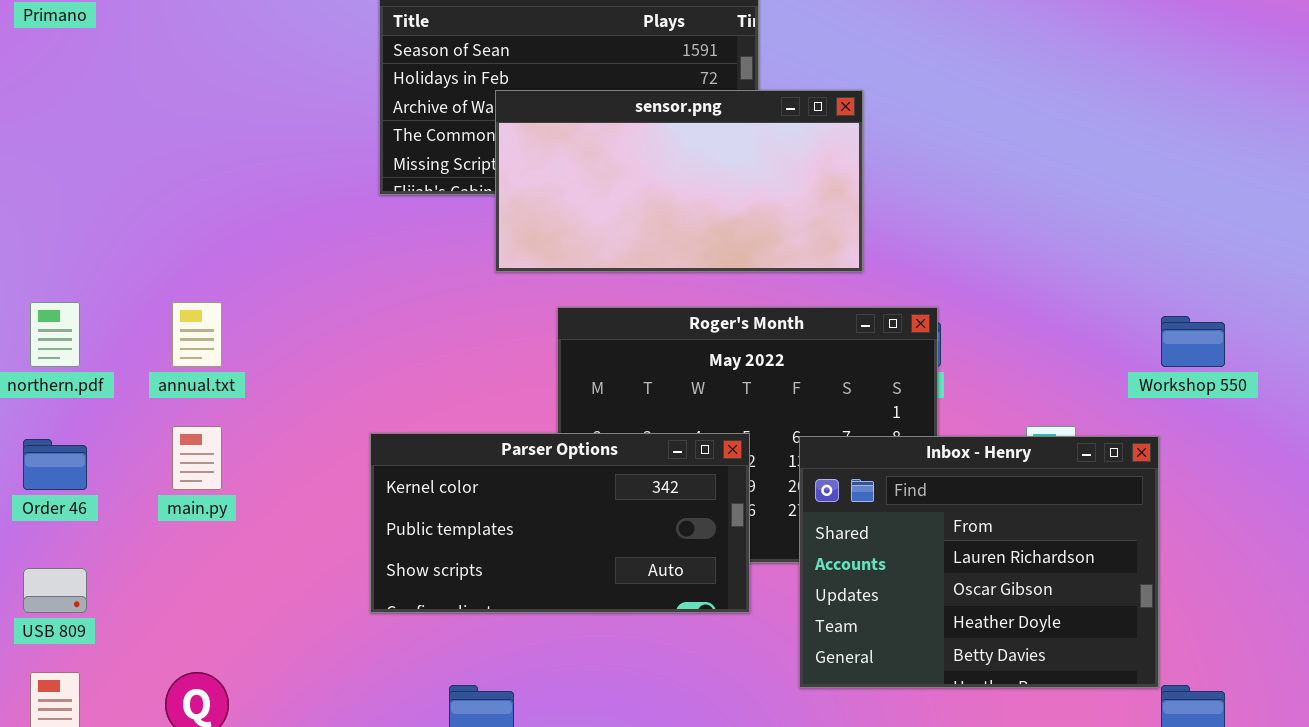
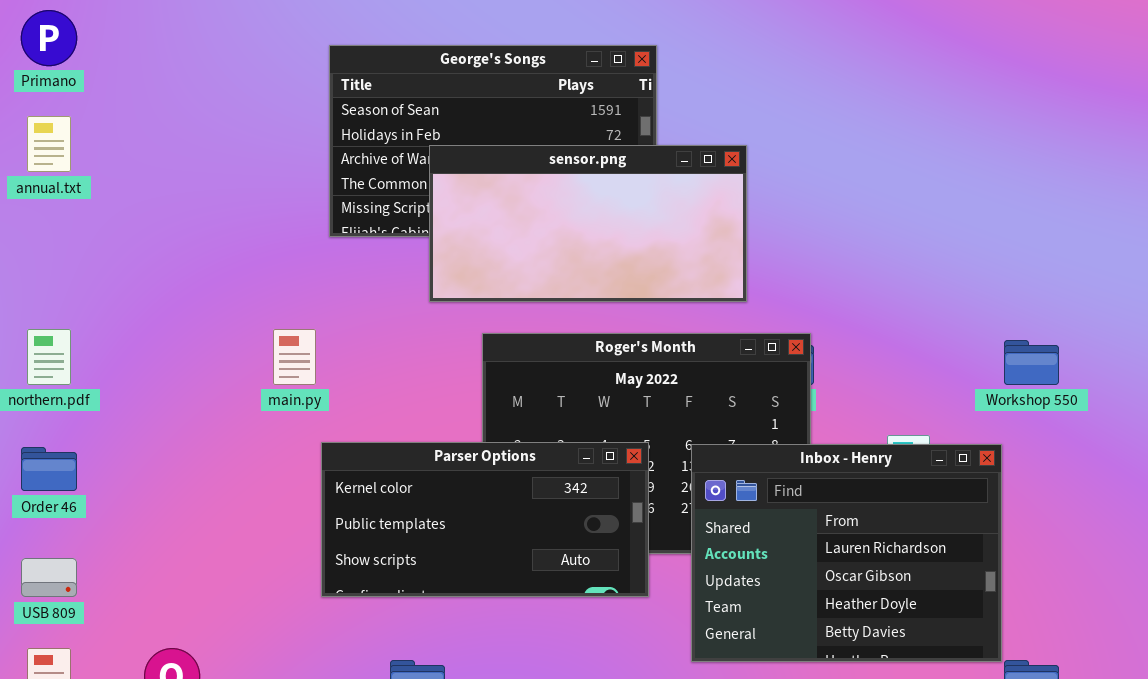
annual.txt: [172,302,222,367] -> [27,116,71,172], moved
main.py: [172,426,222,490] -> [273,329,316,385], moved

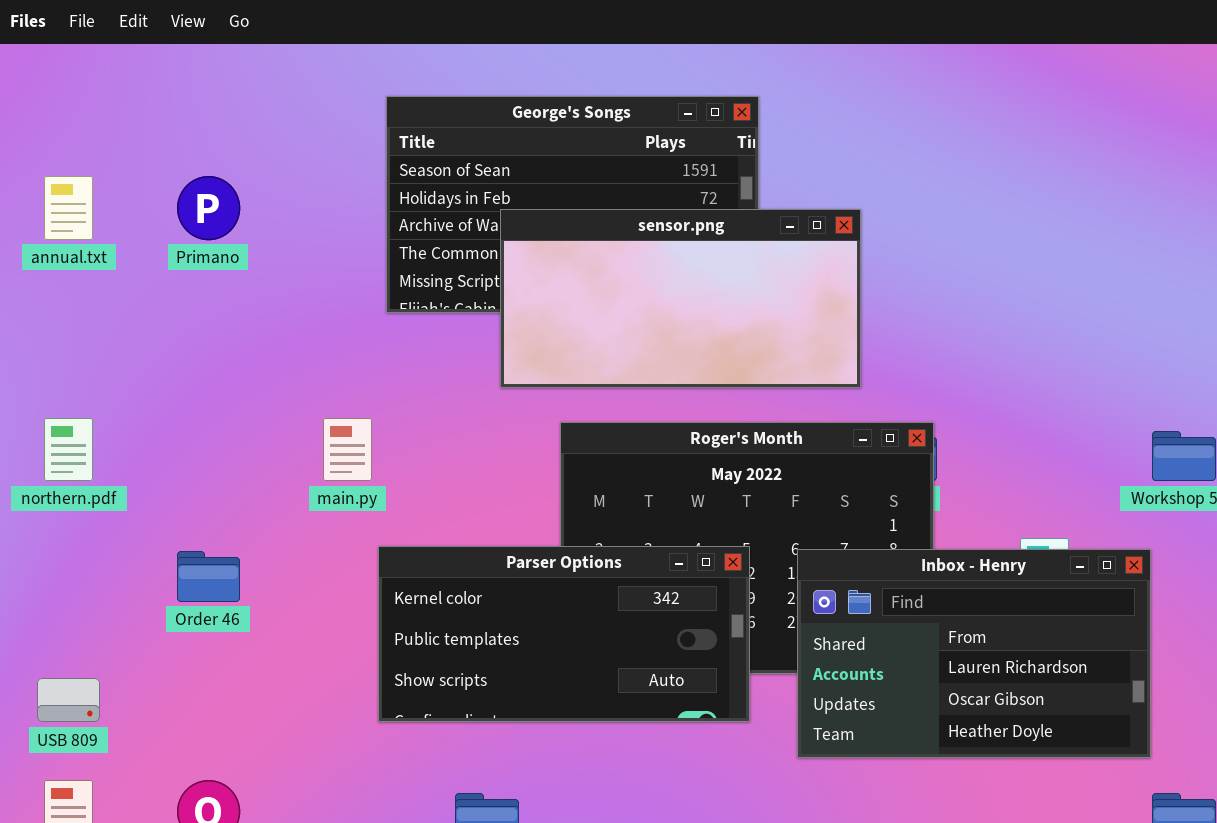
Primano: [21,10,77,66] -> [177,176,240,240], moved
Inbox - Henry: [691,444,1002,662] -> [797,549,1151,758], resized
Order 46: [21,447,77,491] -> [177,551,240,602], moved

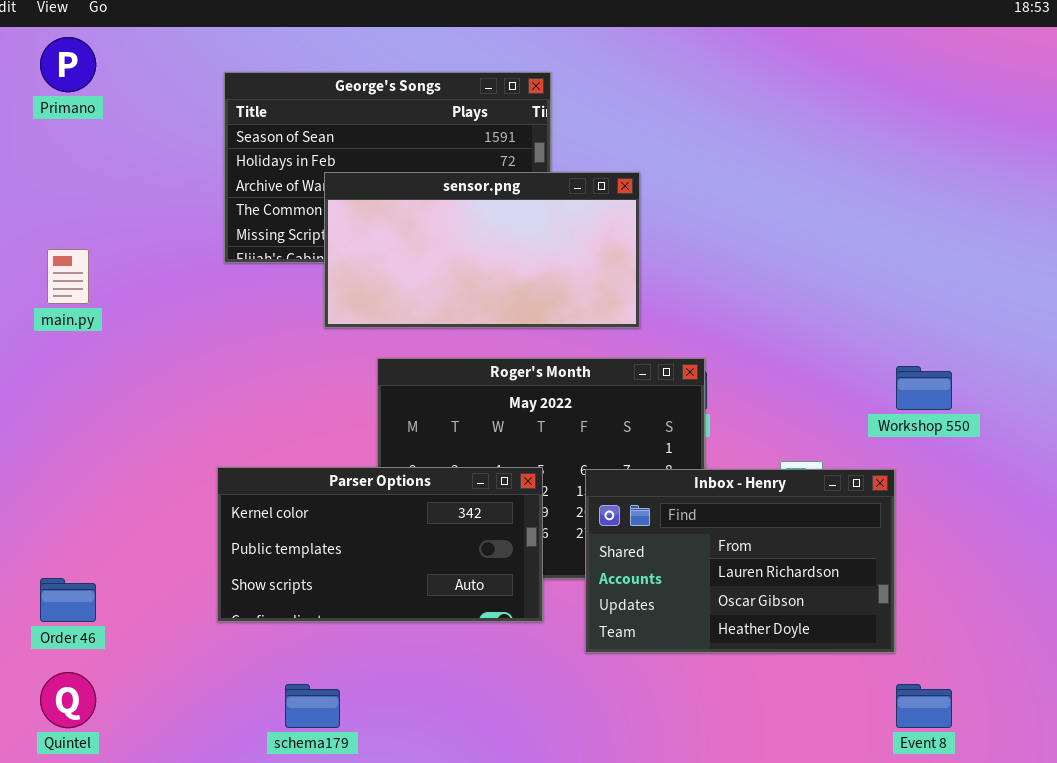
Primano: [177,176,240,240] -> [40,37,96,92], moved
main.py: [323,418,372,481] -> [47,249,89,304], moved
Order 46: [177,551,240,602] -> [40,578,96,622], moved

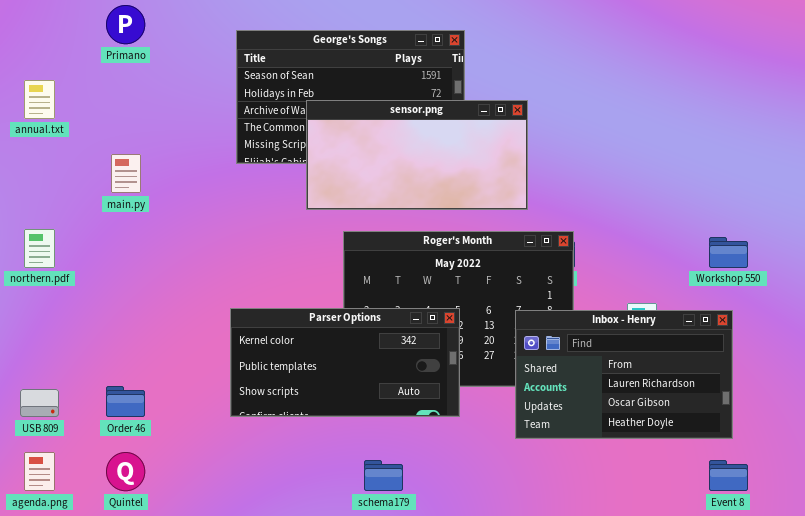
Inbox - Henry: [585,469,895,653] -> [515,310,733,439], moved
schema179: [285,684,340,728] -> [364,460,403,491], moved

